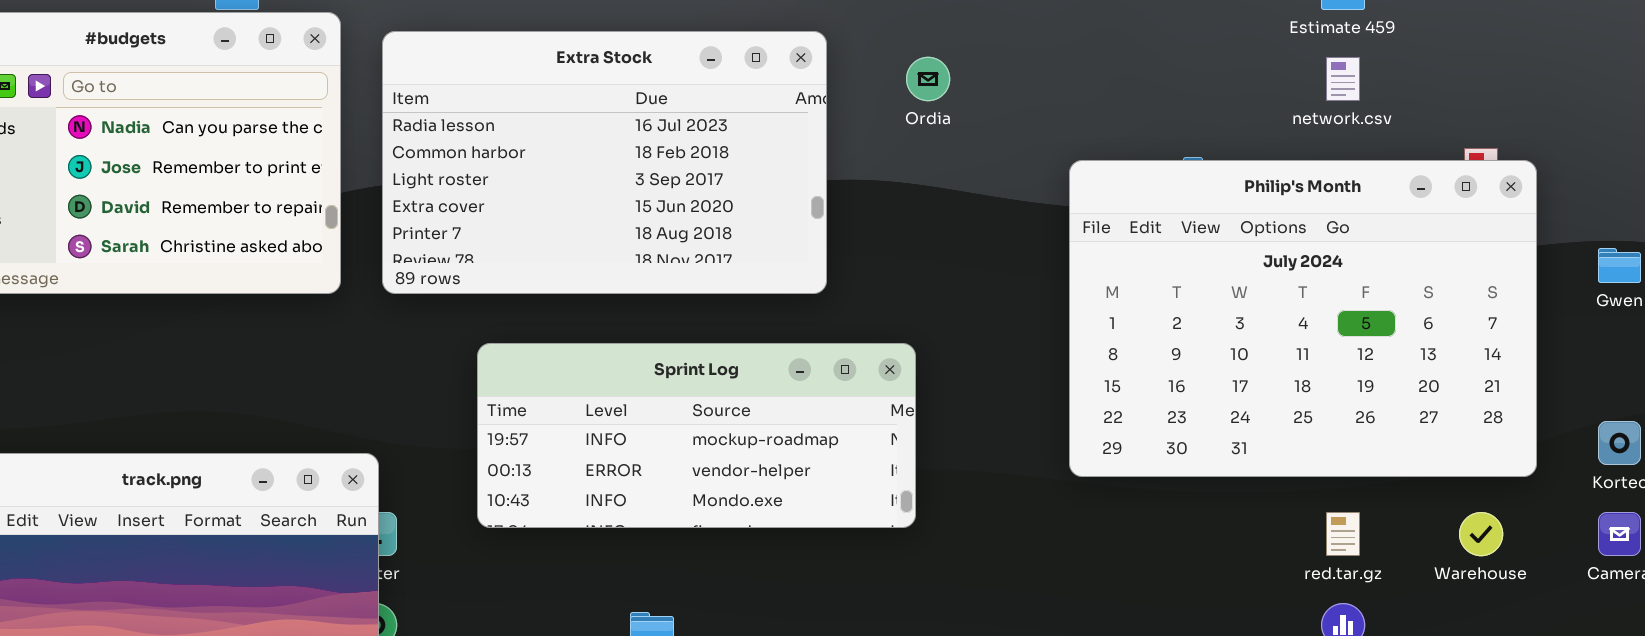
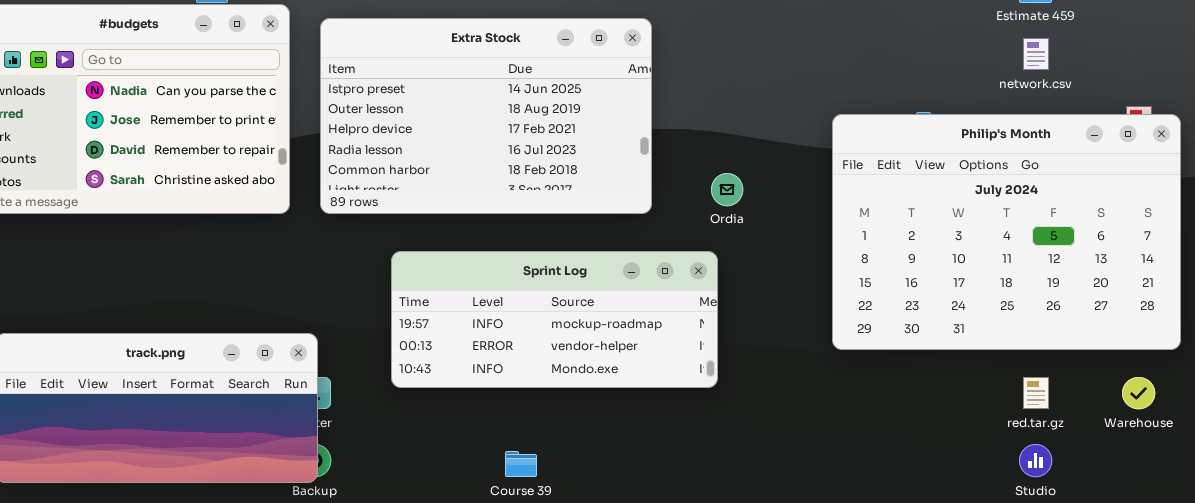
Extra Stock: [382,31,827,294] -> [320,18,652,214], scrolled up 3 rows
Ordia: [906,57,950,101] -> [711,173,743,206], moved

